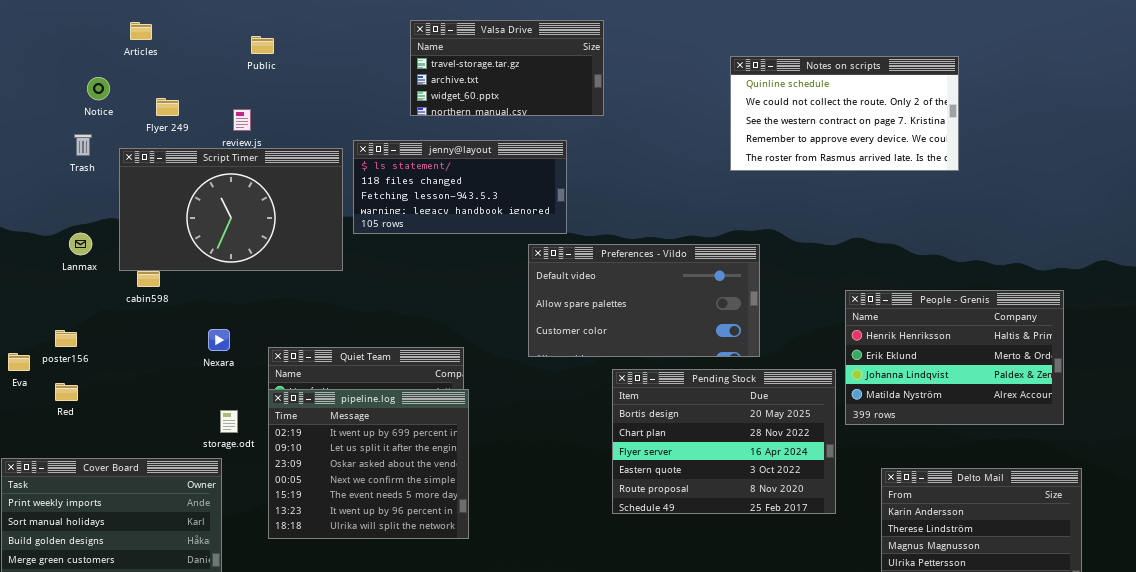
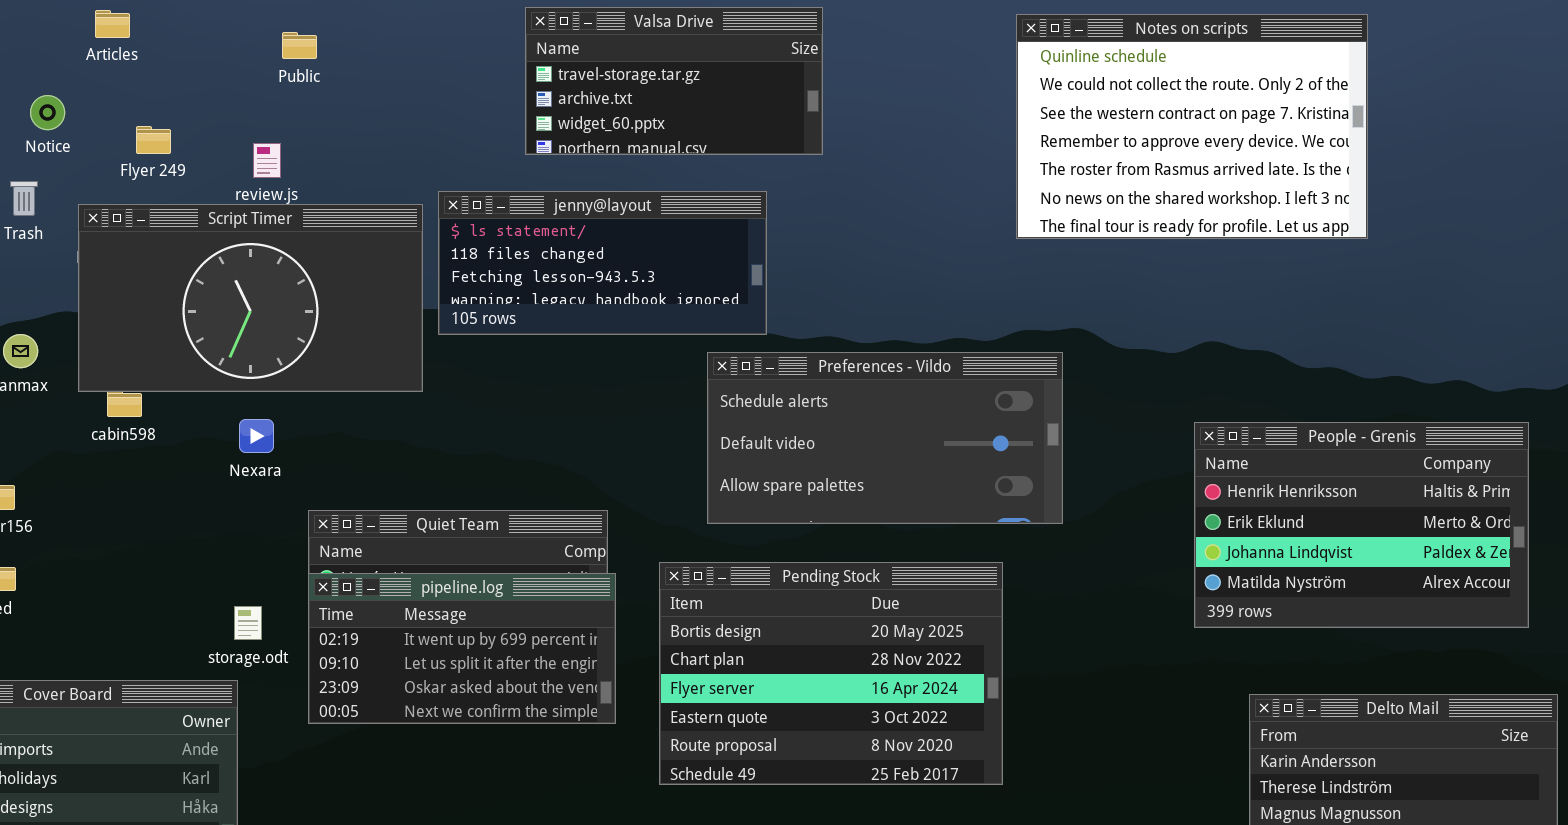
Notes on scripts: [730,56,959,171] -> [1016,14,1368,239], resized
Preferences - Vildo: [528,244,760,357] -> [707,352,1063,524], scrolled up 1 row
Nexara: [208,329,230,351] -> [239,419,274,453], moved
Pending Stock: [612,369,836,514] -> [659,562,1003,785], moved
pipeline.log: [268,389,469,539] -> [308,573,616,724], resized

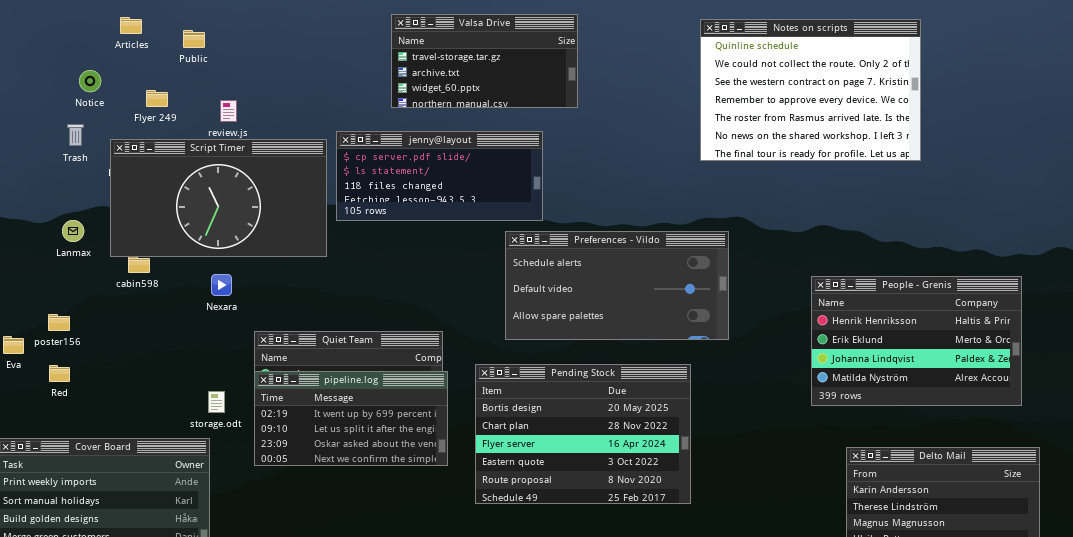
Public: [282,32,317,59] -> [183,30,205,48], moved
jenny@layout: [438,191,767,335] -> [336,131,543,221], scrolled up 1 row

